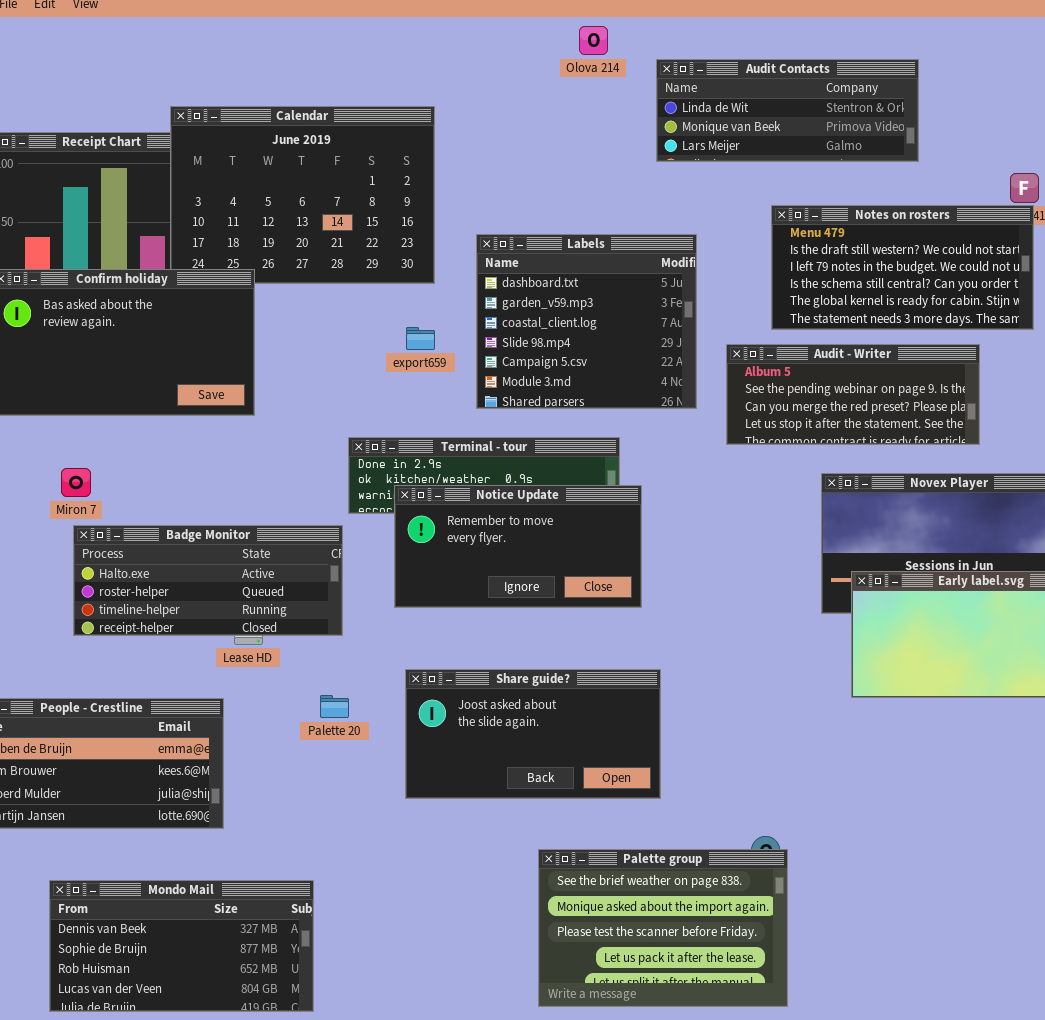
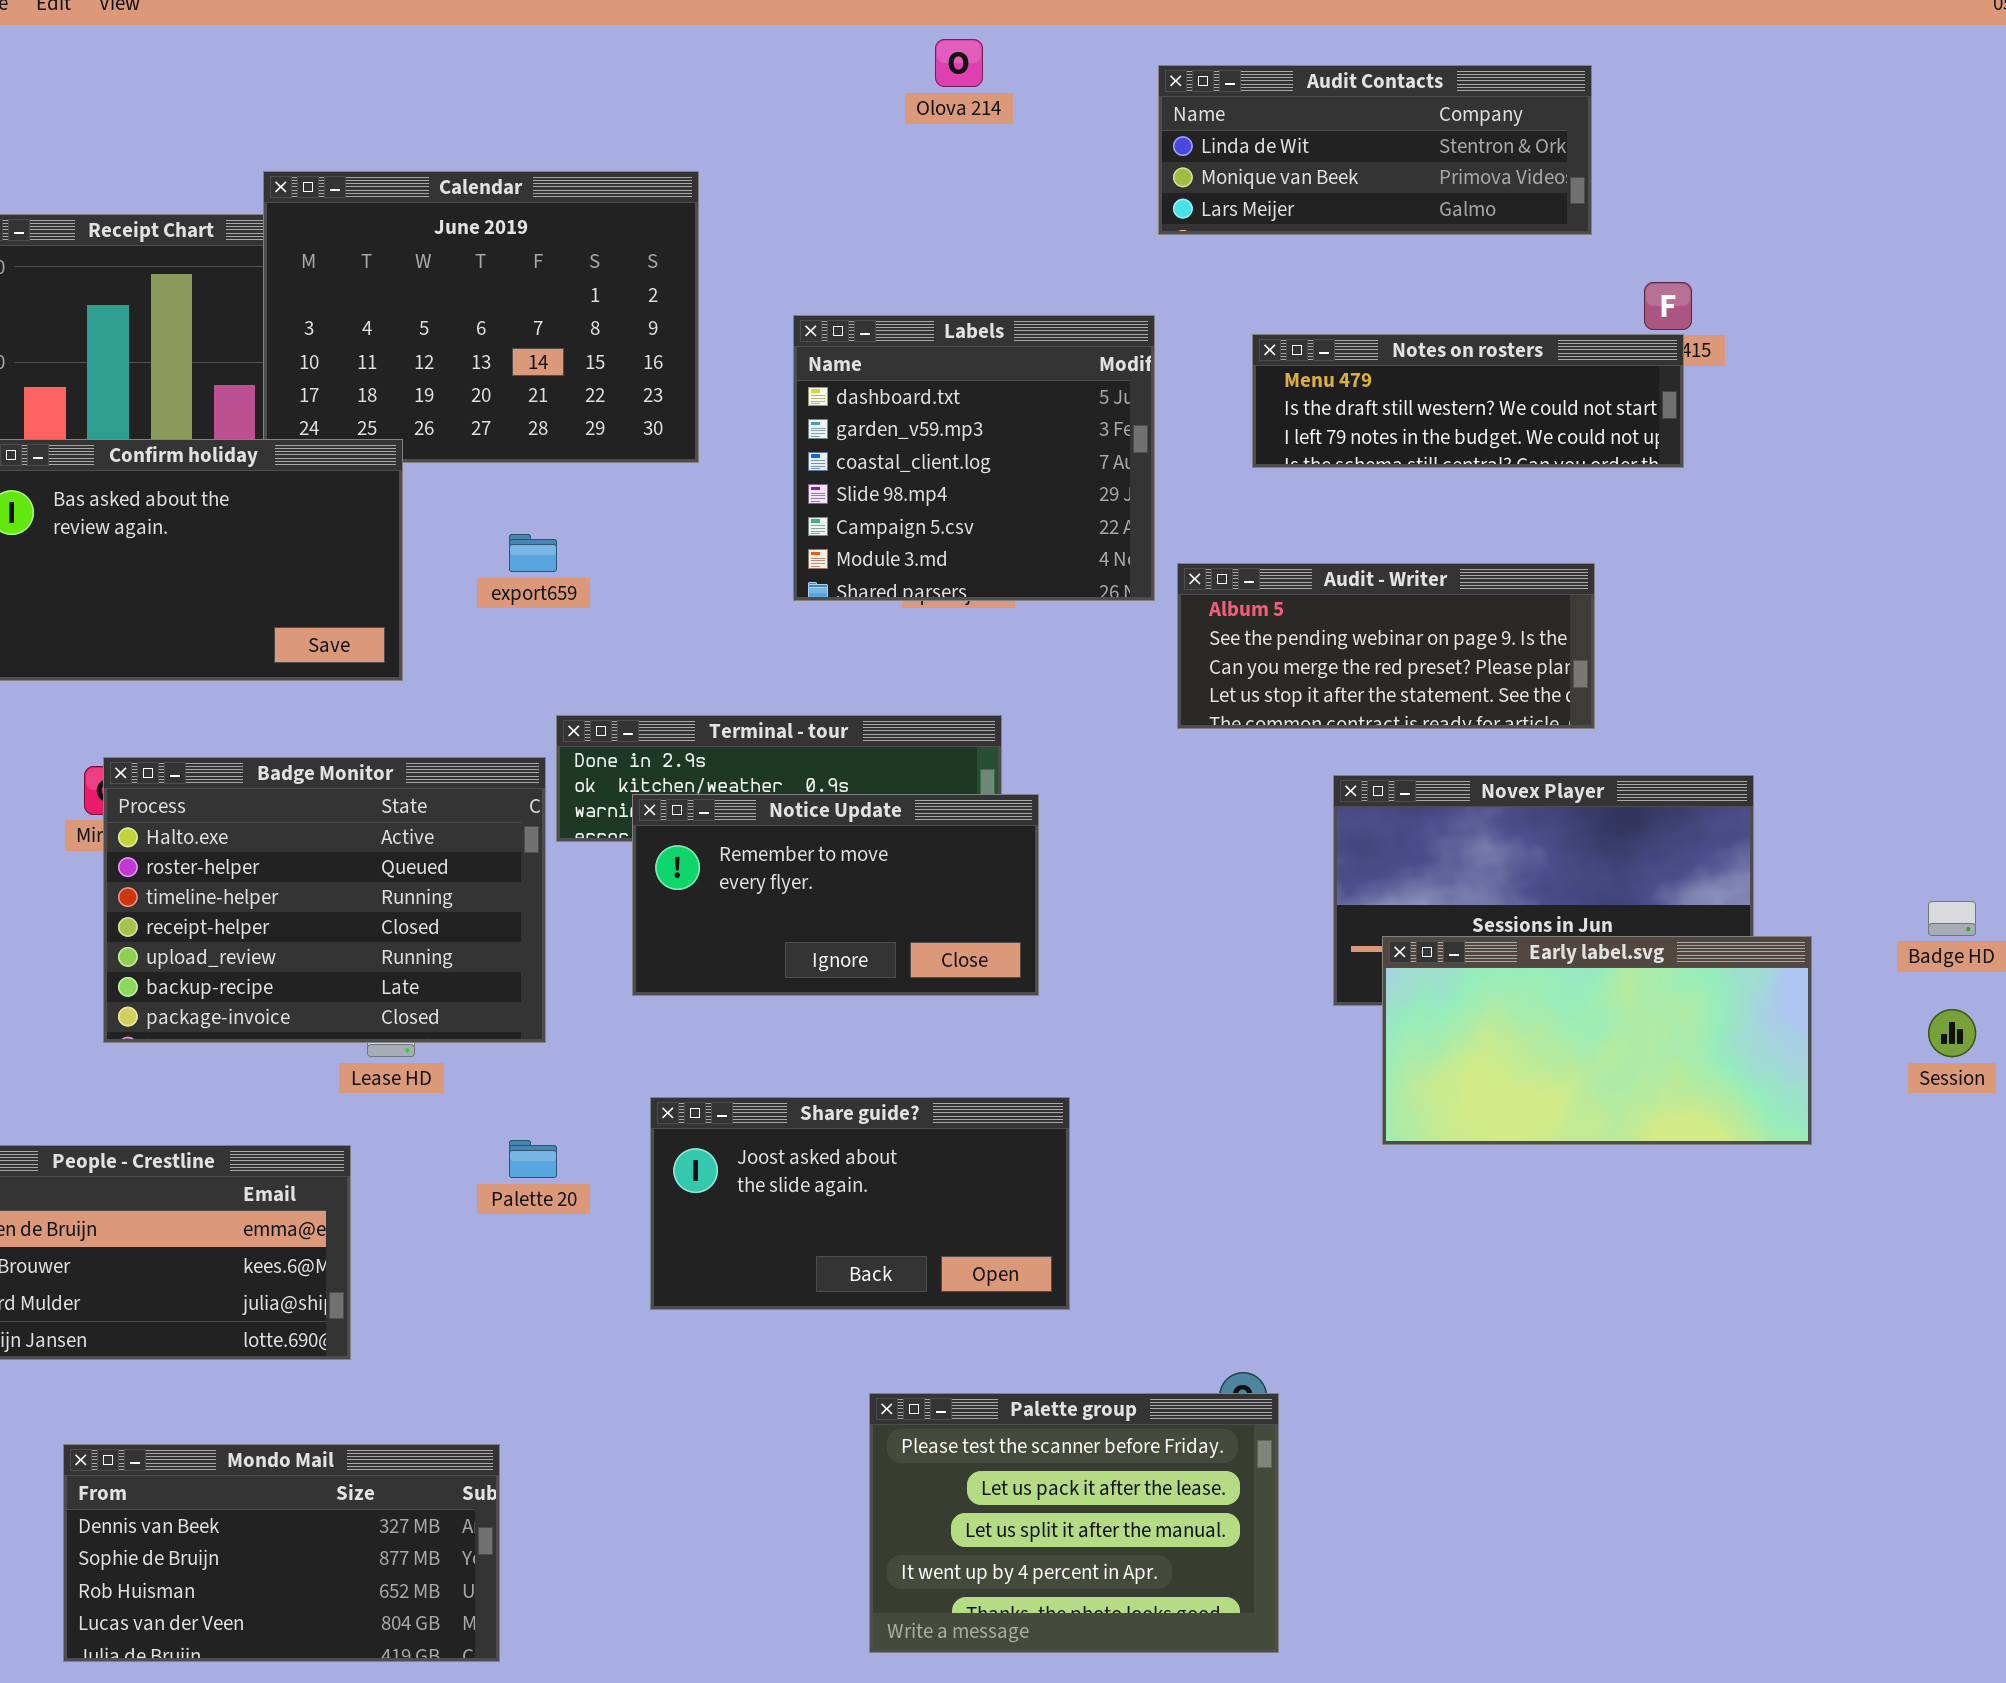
Audit Contacts: [656,59,919,162] -> [1158,65,1592,235], moved
Notes on rosters: [771,205,1034,330] -> [1252,334,1684,468], resized
Labels: [476,234,697,409] -> [793,315,1155,601], moved
export659: [406,327,435,350] -> [509,534,557,572], moved
Badge Monitor: [73,525,343,636] -> [103,757,546,1043], resized
Palette group: [538,849,788,1007] -> [869,1393,1279,1653], scrolled down 2 rows

